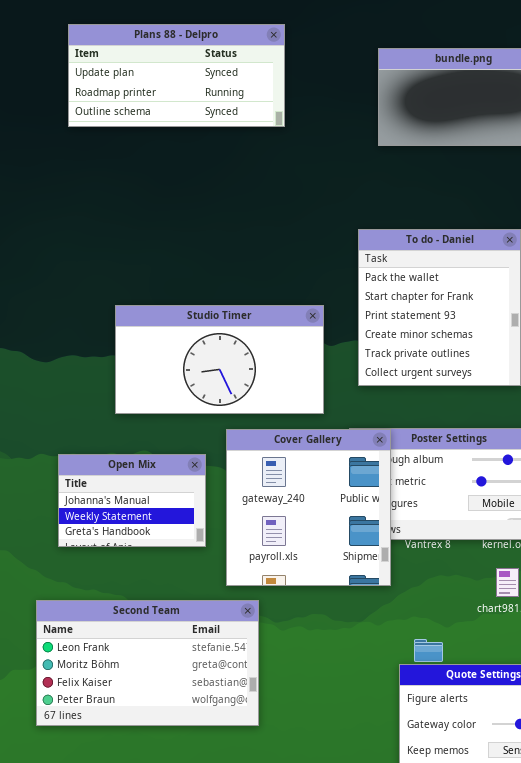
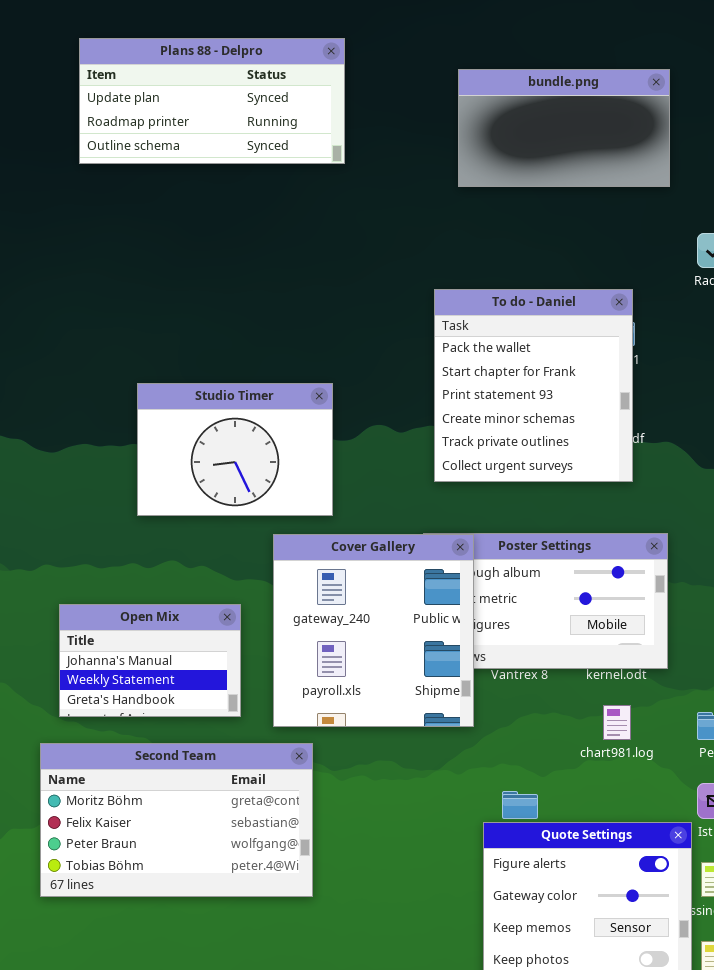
Studio Timer: [115,305,324,414] -> [137,383,333,516], resized
Open Mix: [58,454,206,547] -> [59,604,241,717], moved
Second Team: [36,600,259,726] -> [40,743,313,897], scrolled down 1 row

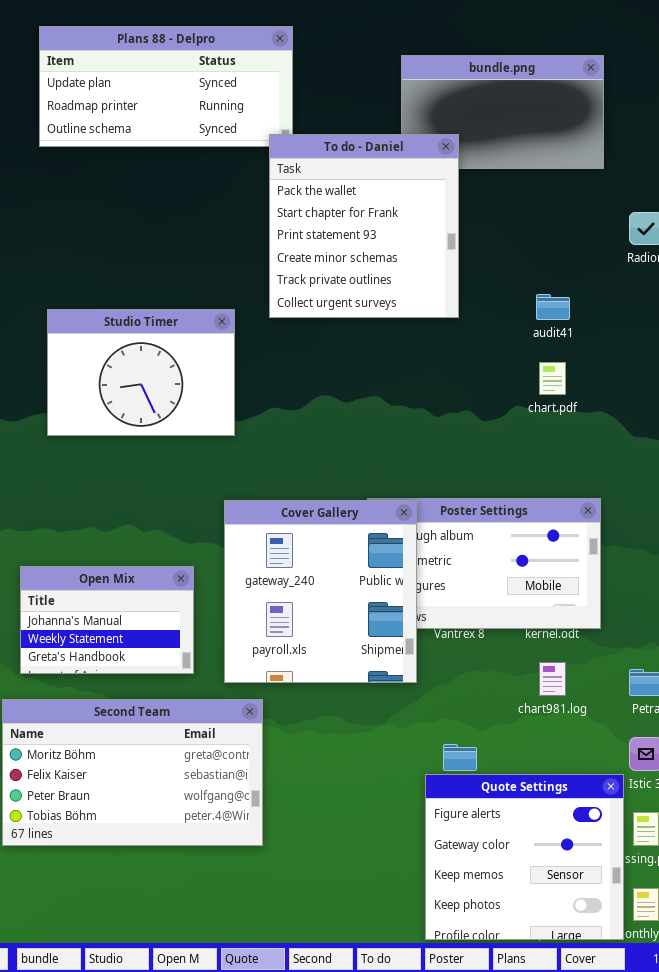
To do - Daniel: [434,289,633,482] -> [269,134,459,318], moved
Studio Timer: [137,383,333,516] -> [47,309,235,436], moved

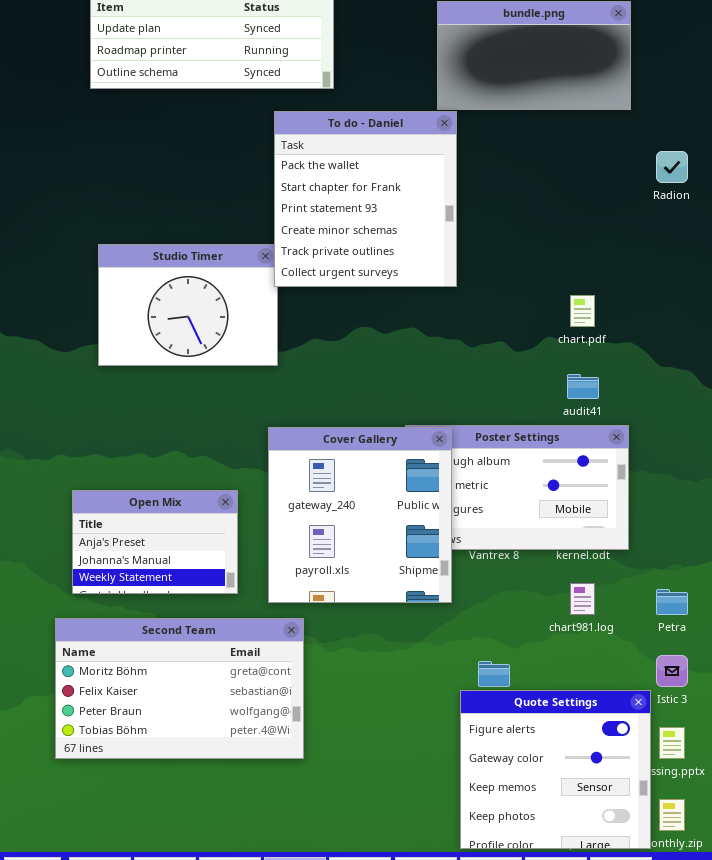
To do - Daniel: [269,134,459,318] -> [274,111,457,287], moved
audit41: [536,294,570,320] -> [567,374,599,399], moved
Open Mix: [20,566,194,674] -> [72,490,238,594], scrolled up 1 row

